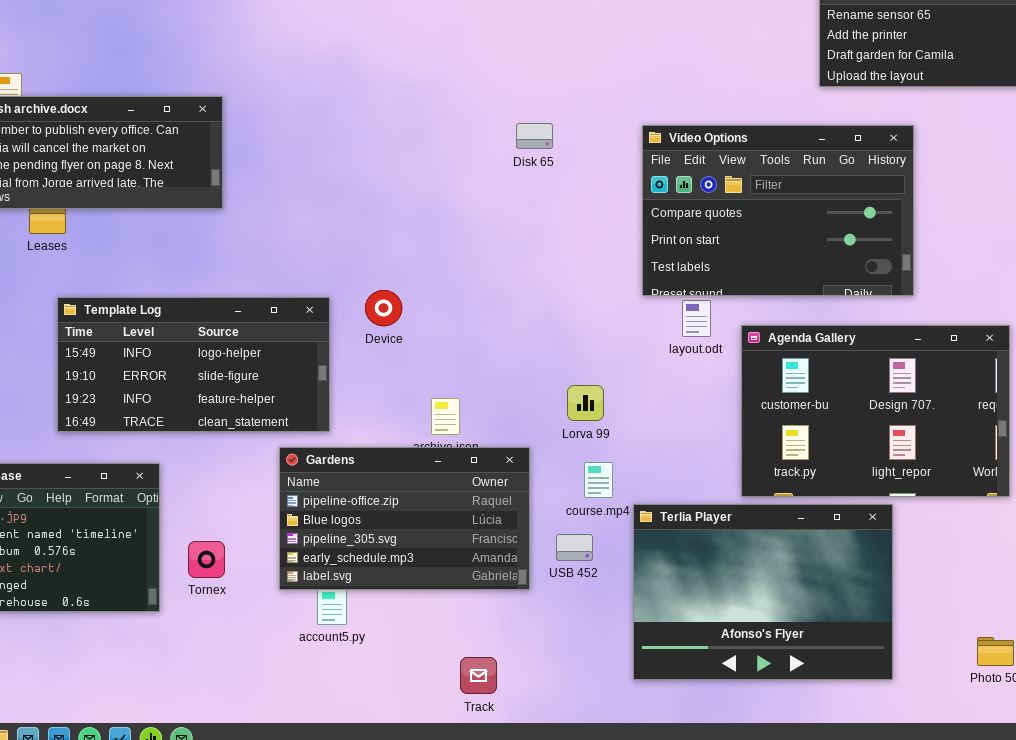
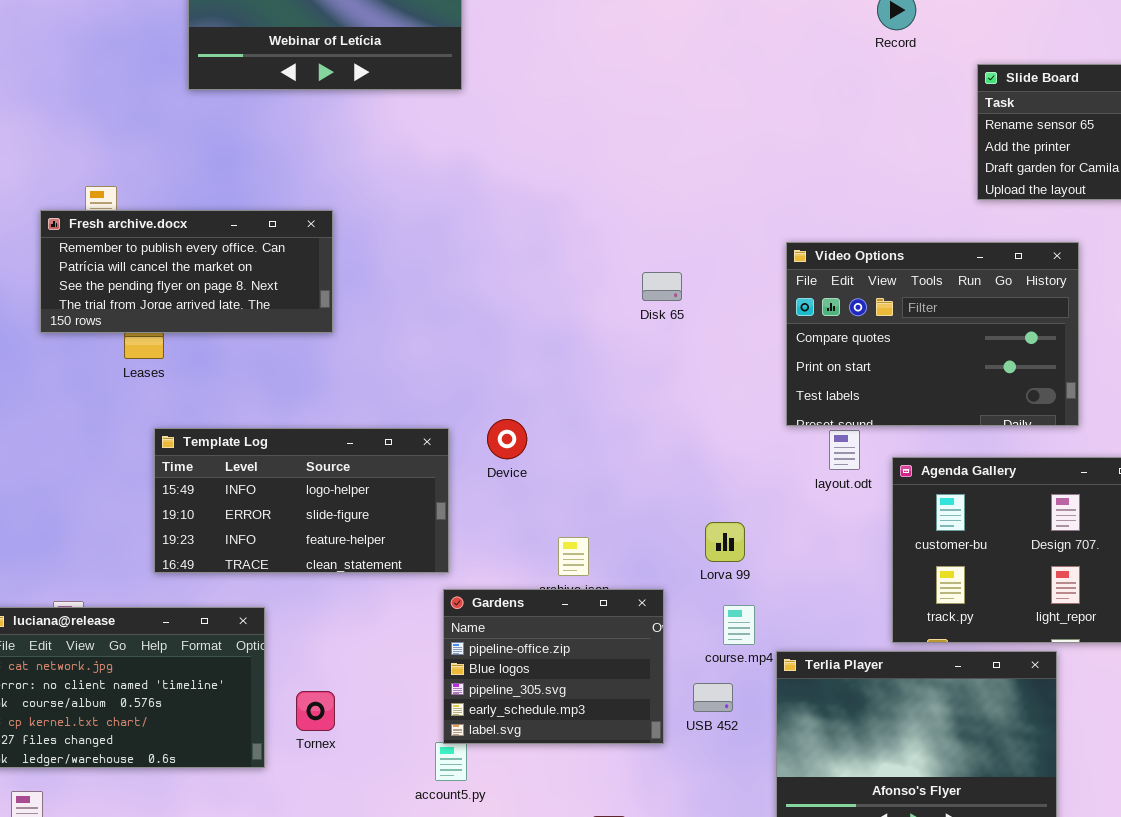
Disk 65: [516,123,553,149] -> [642,272,682,301], moved
Gardens: [279,447,530,590] -> [443,589,664,744], resized

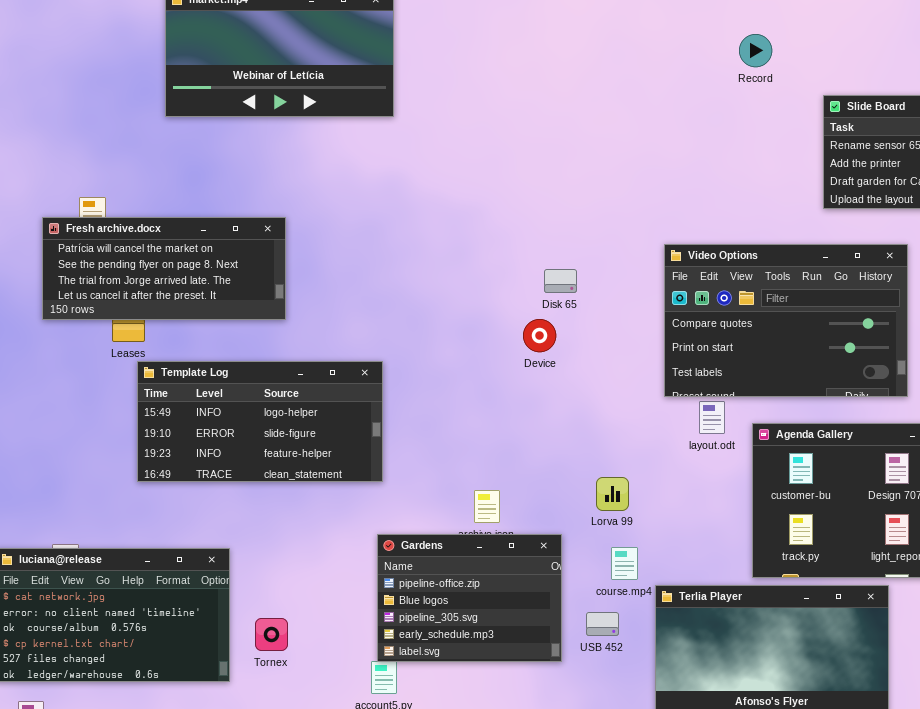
Fresh archive.docx: [40,210,333,333] -> [42,217,286,320], scrolled down 1 row
Device: [487,419,527,459] -> [523,319,556,352], moved
Template Log: [154,428,449,573] -> [137,361,383,482], moved

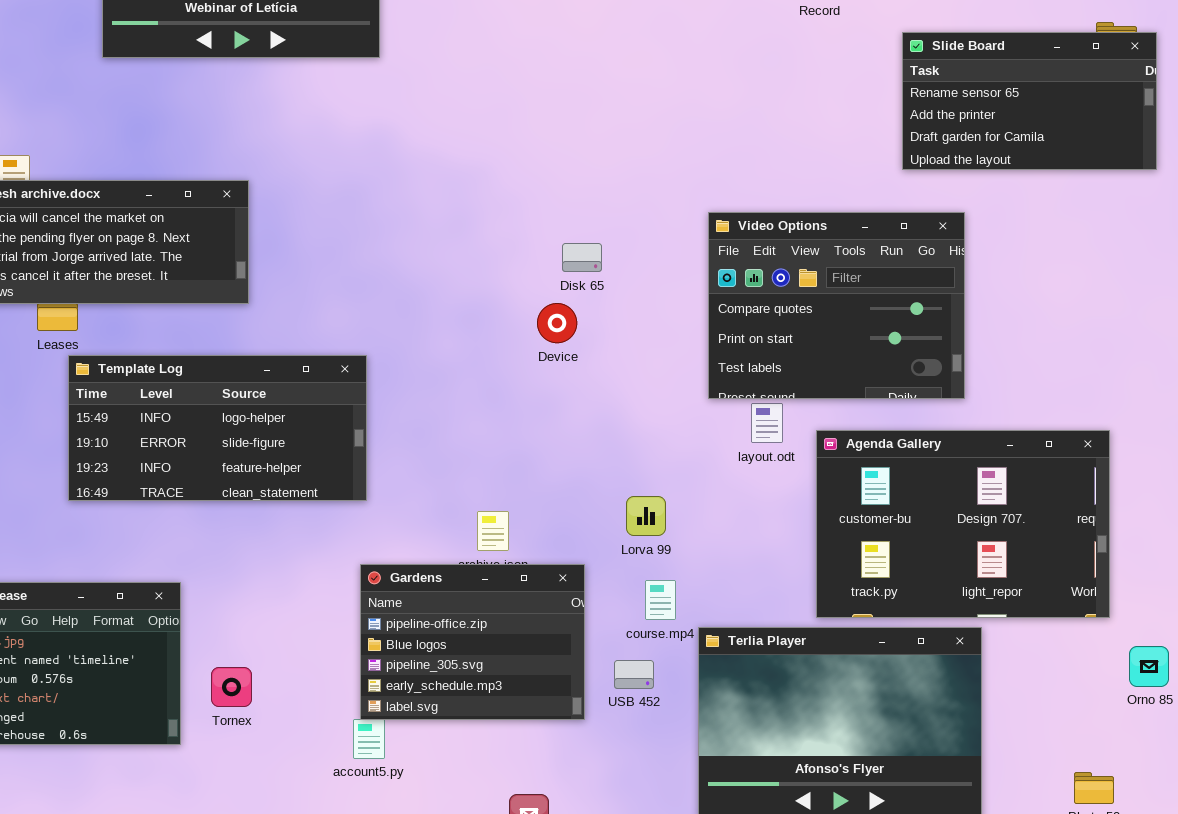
Video Options: [664,244,908,397] -> [708,212,965,399], resized

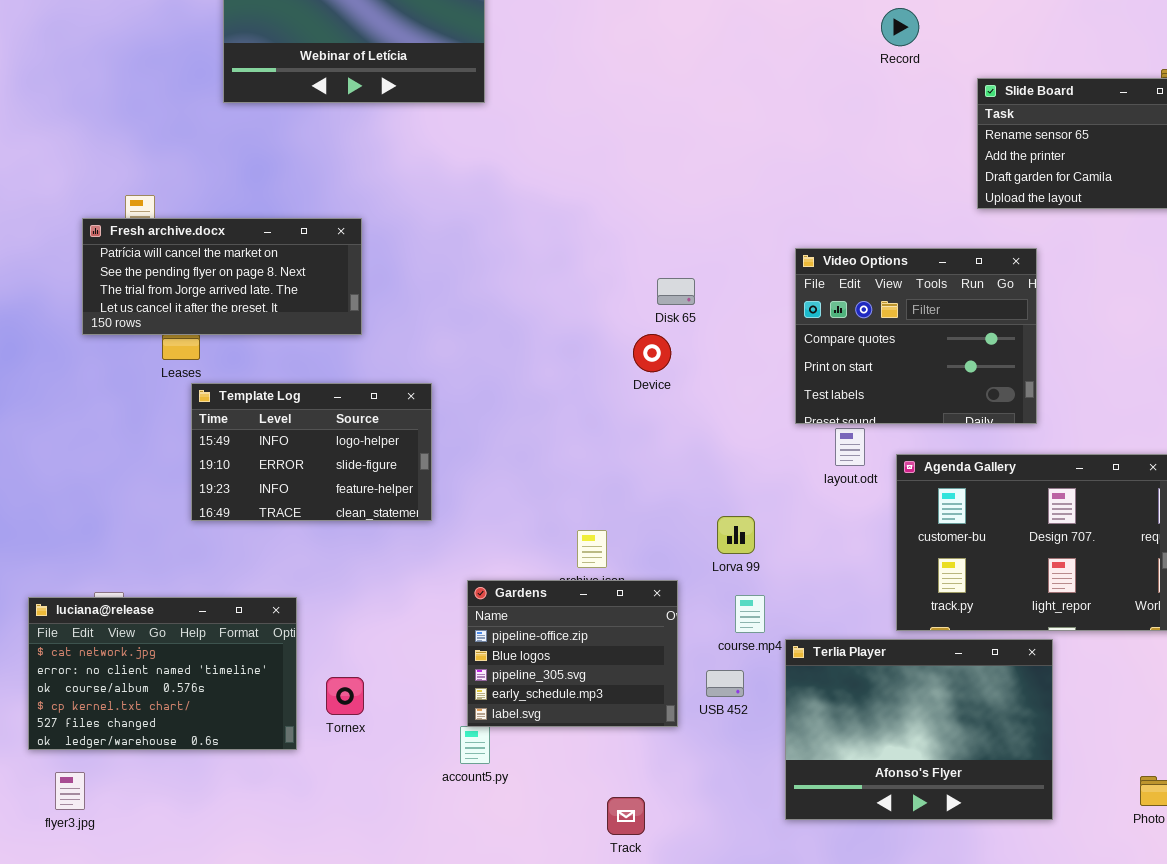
Template Log: [68,355,367,501] -> [191,383,432,521], resized

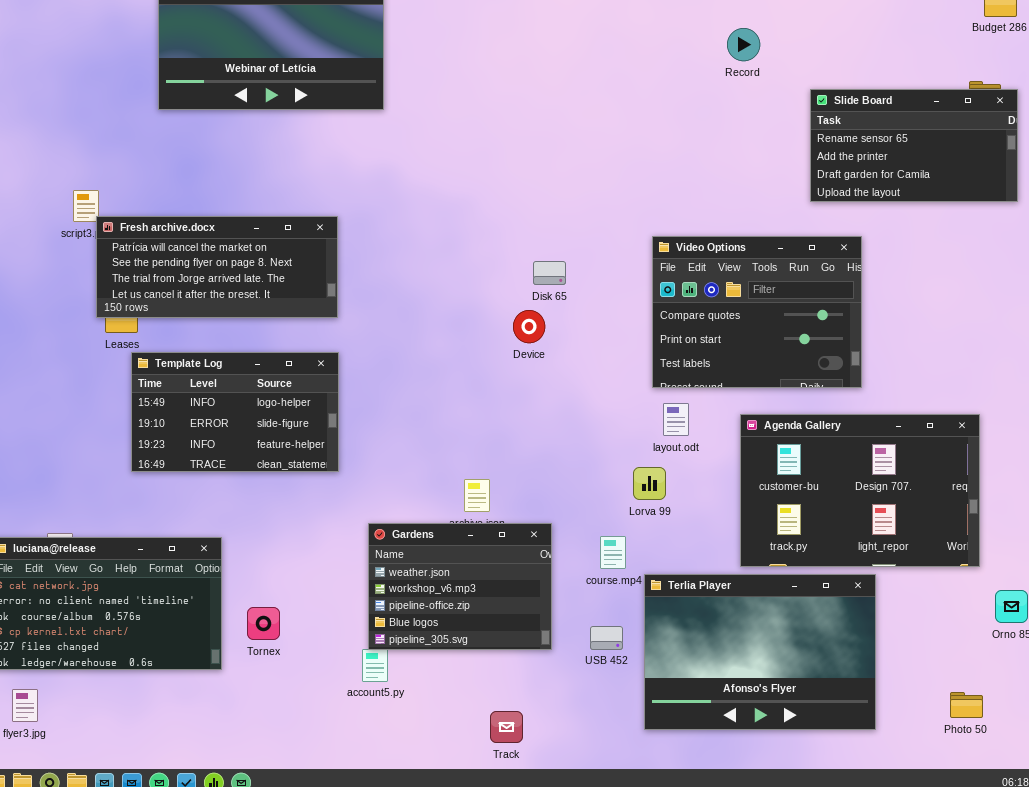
Fresh archive.docx: [82,218,362,335] -> [96,216,338,318], moved
layout.odt: [835,428,865,466] -> [663,403,689,436], moved
Lorva 99: [717,516,755,554] -> [633,467,666,500], moved
Gardens: [467,580,678,727] -> [368,523,552,650], scrolled up 2 rows
USB 452: [706,670,744,697] -> [590,626,623,650], moved

